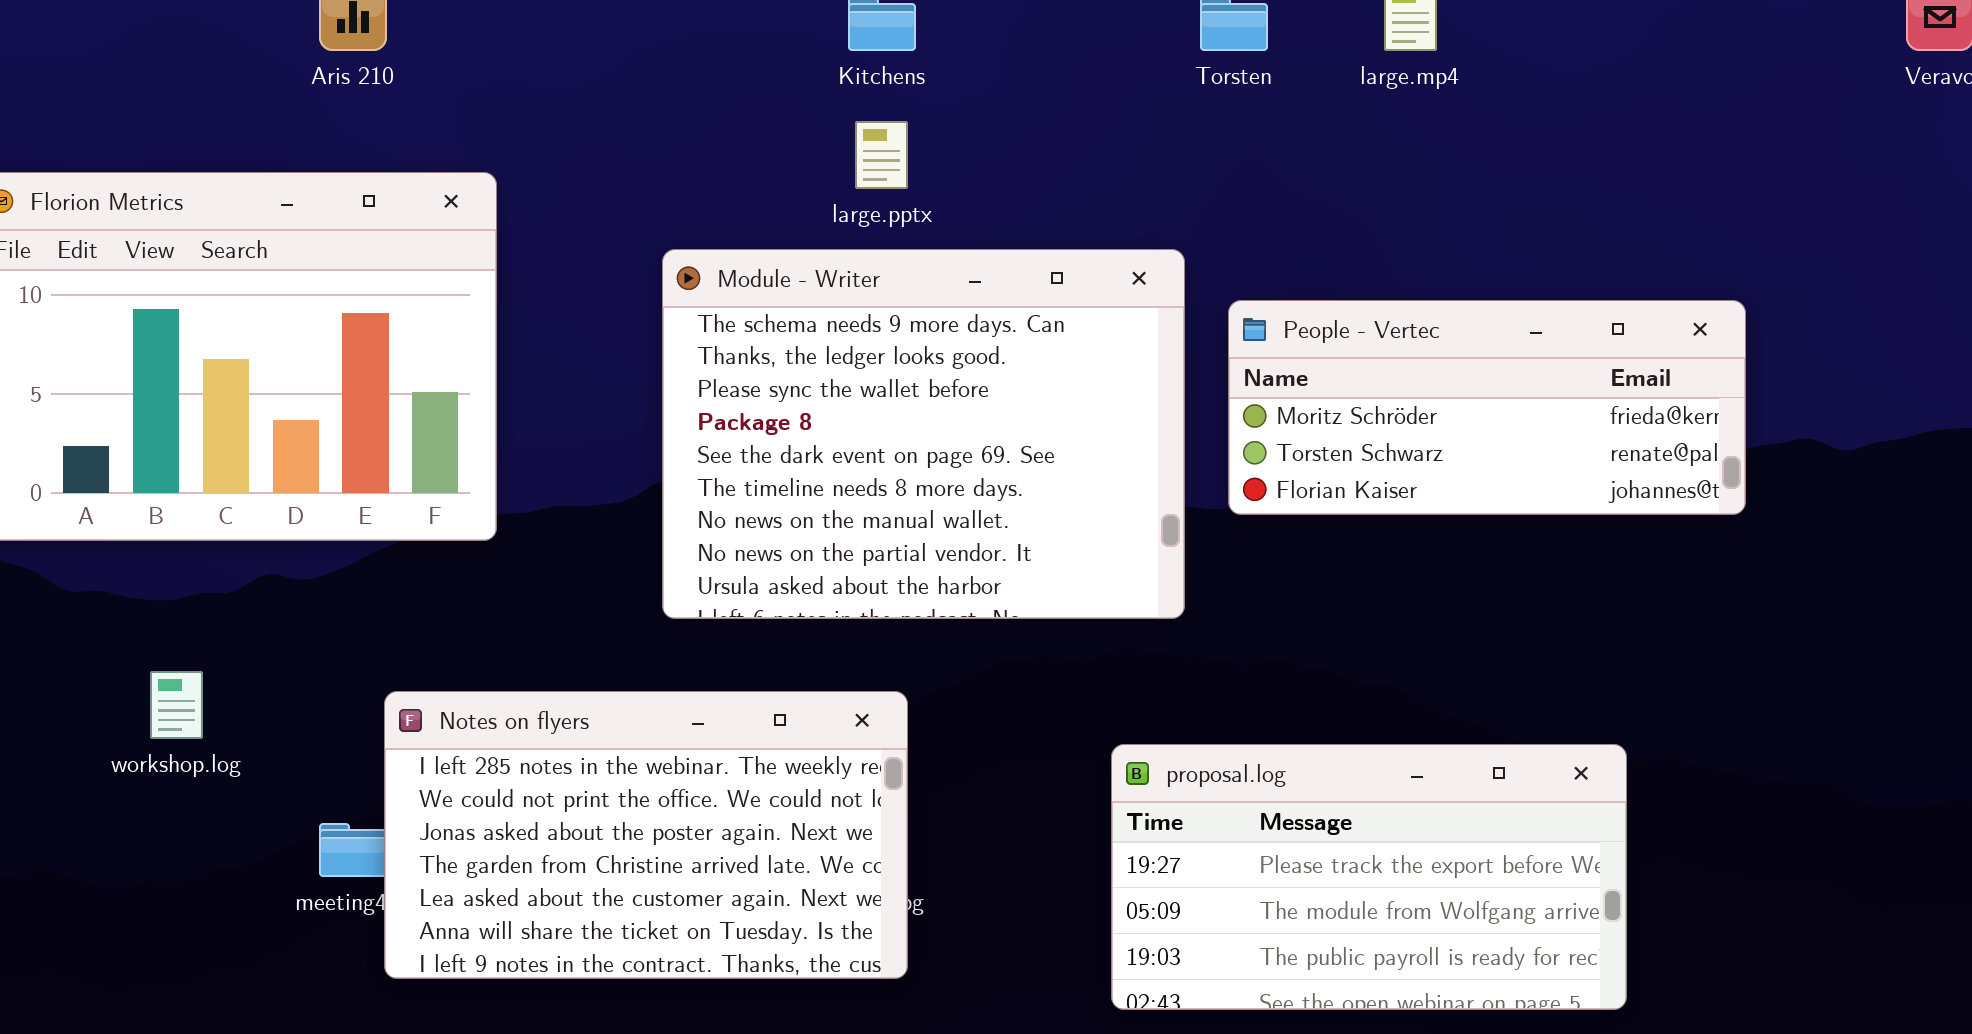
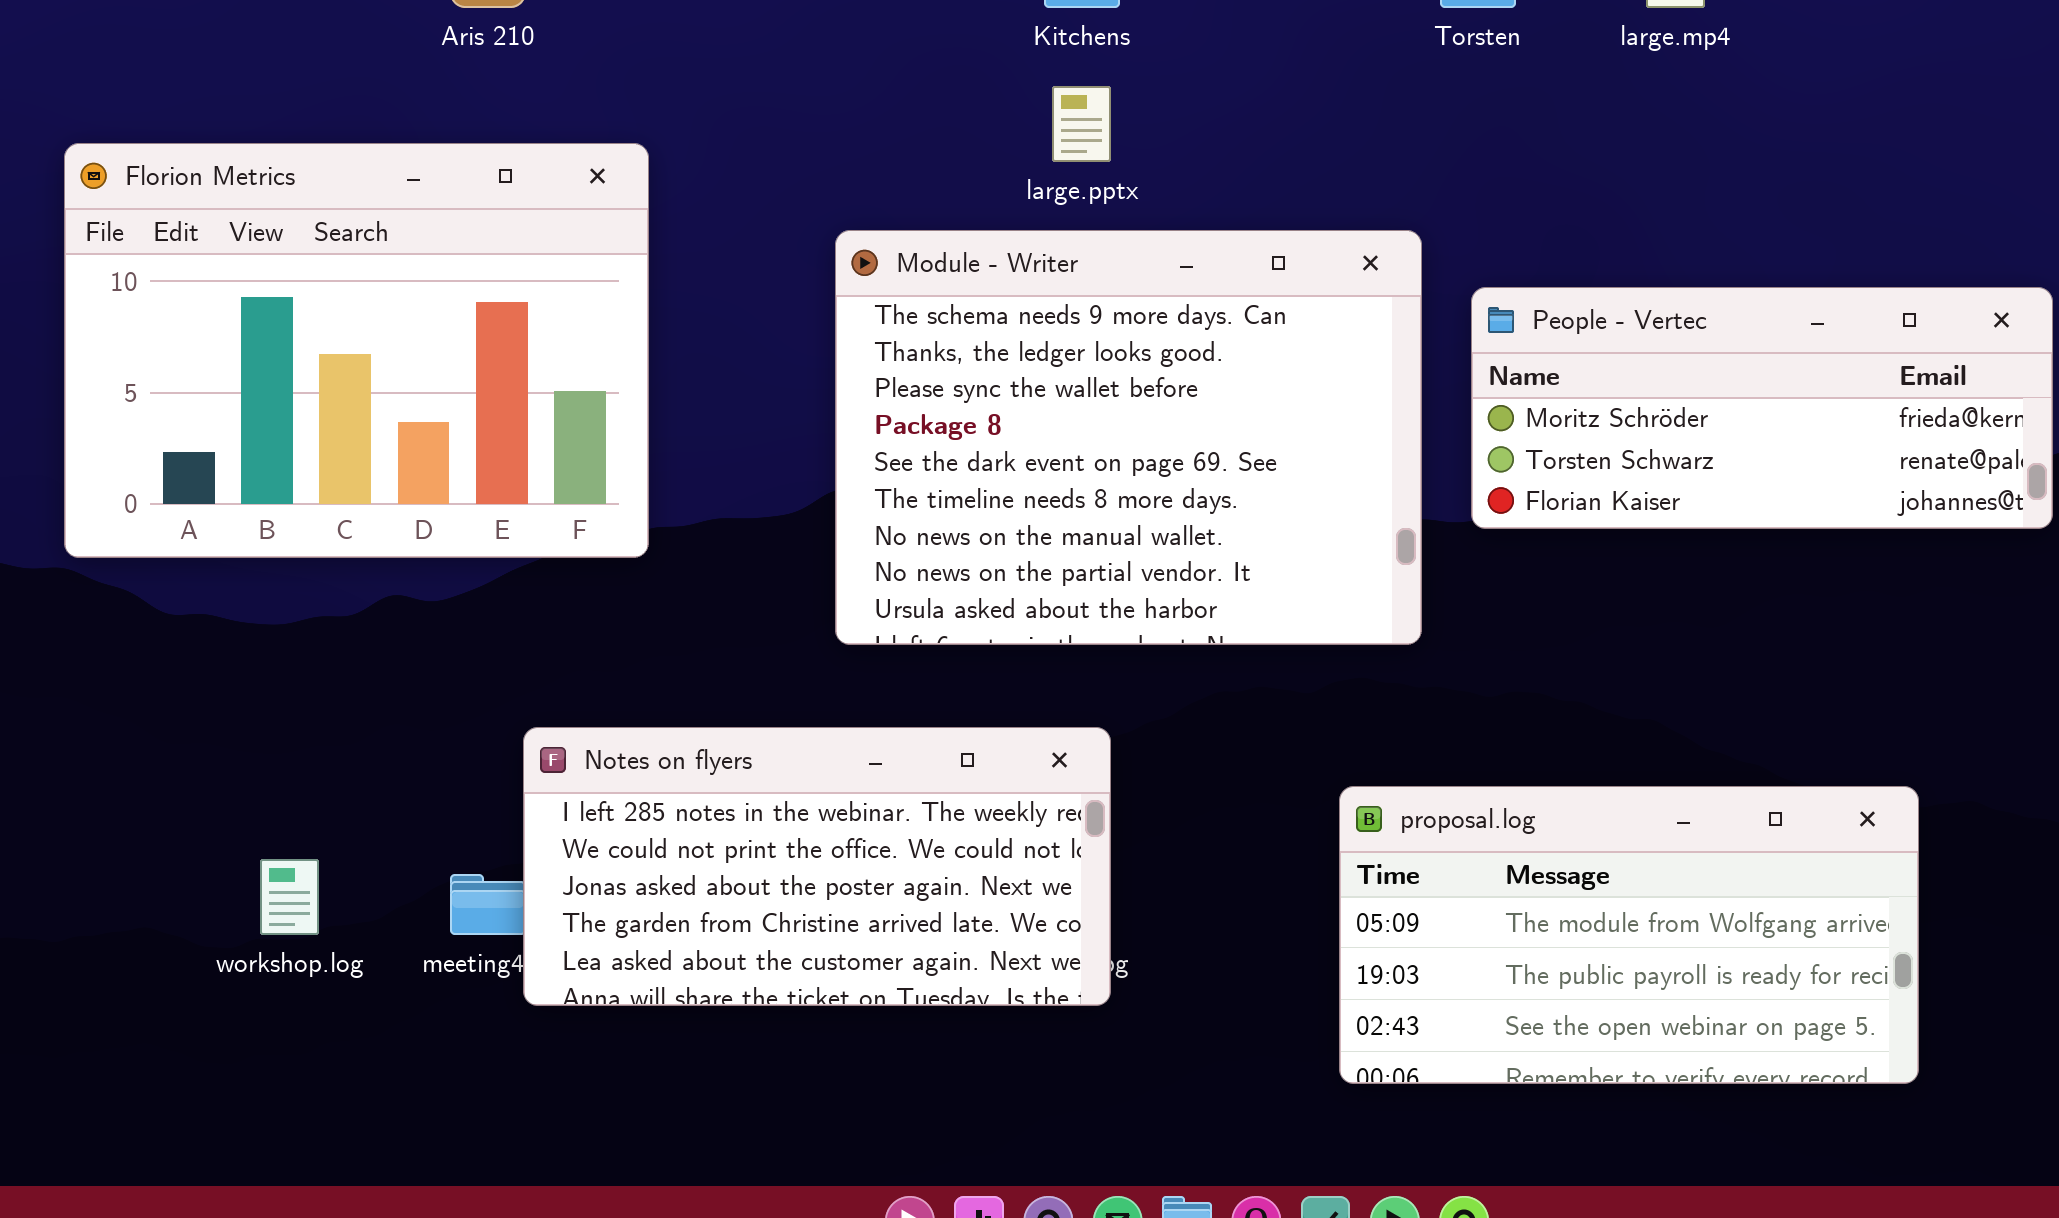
workshop.log: [150,671,203,739] -> [260,859,319,935], moved
Notes on flyers: [384,691,908,979] -> [523,727,1111,1006], resized
proposal.log: [1111,744,1627,1010] -> [1339,786,1919,1084], scrolled down 1 row

